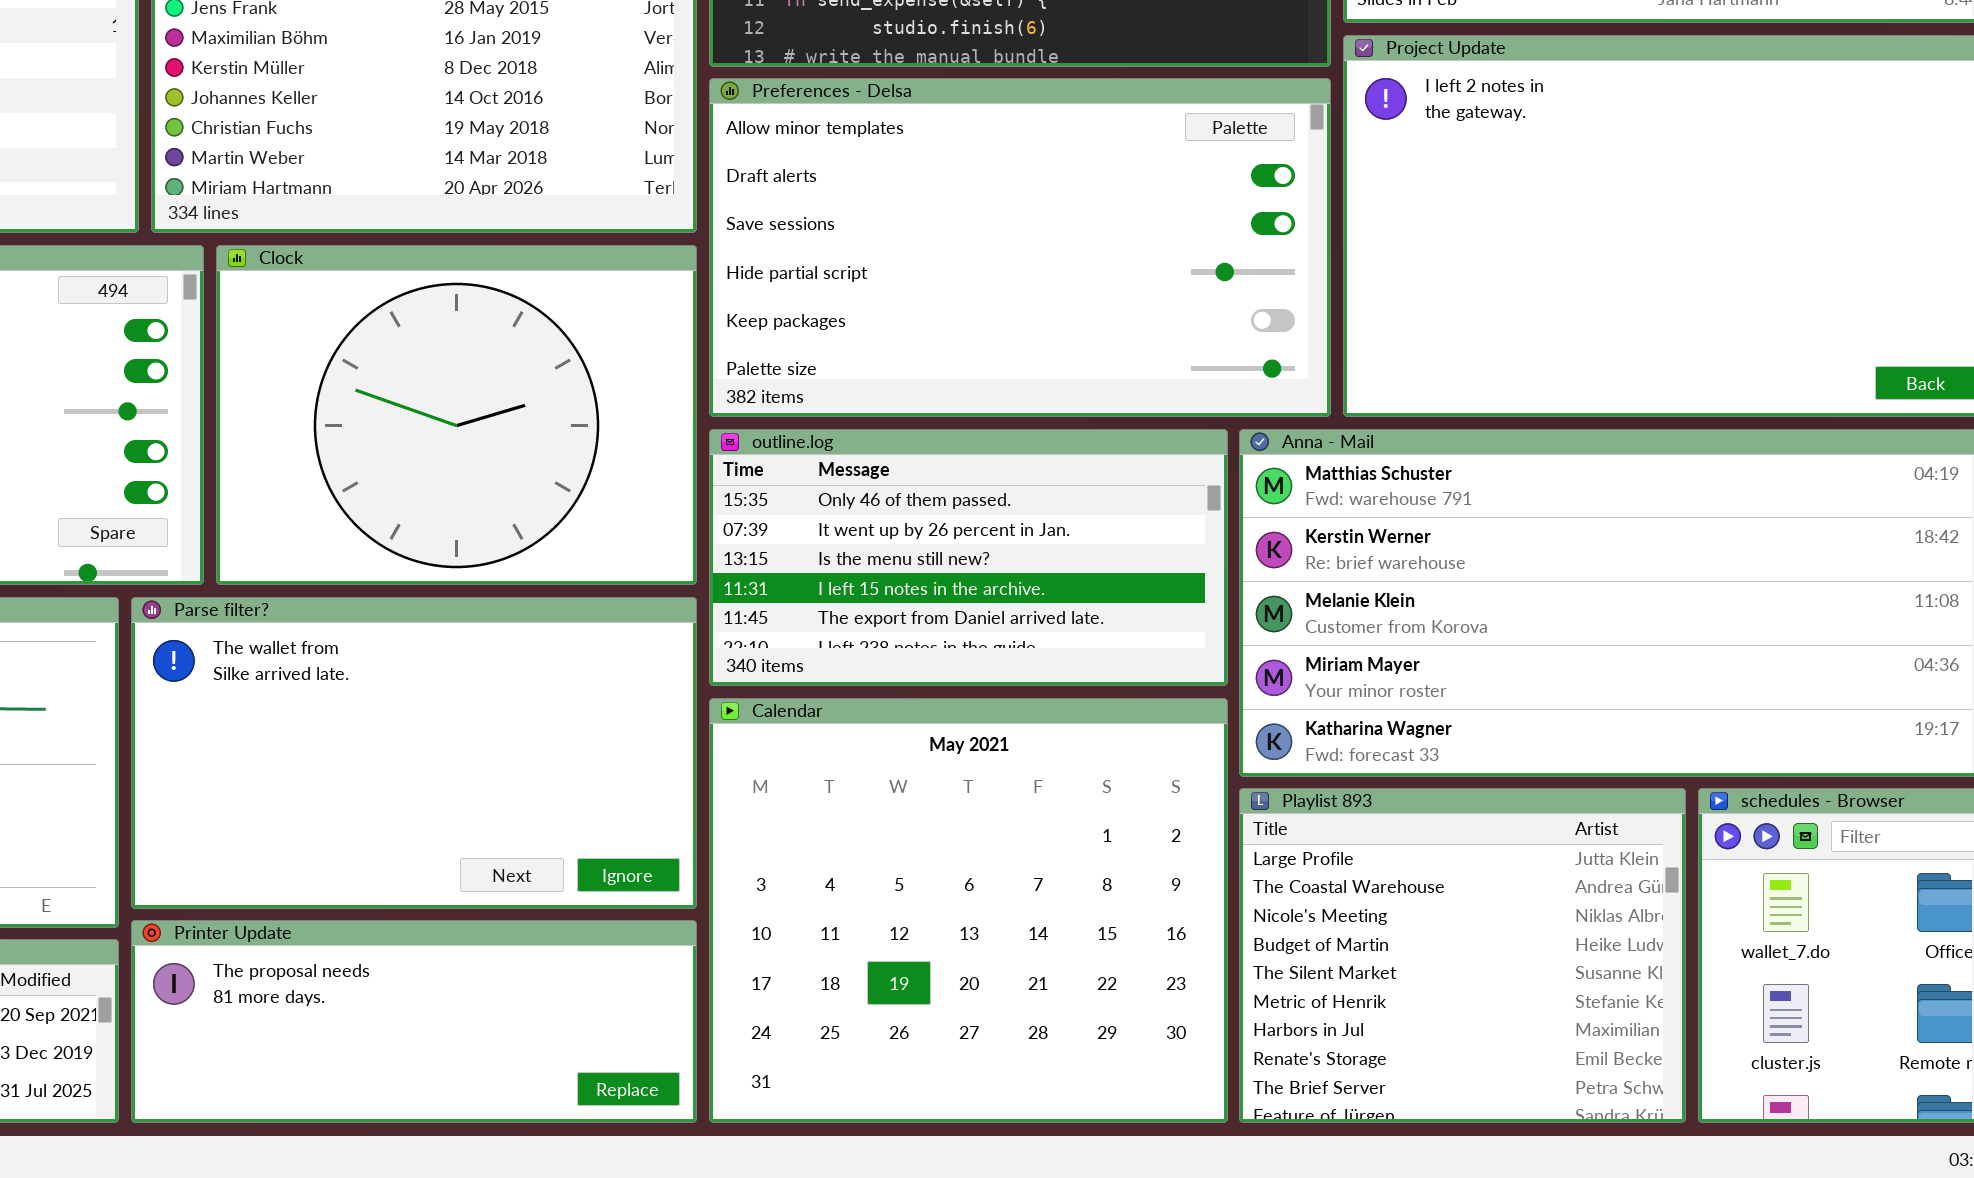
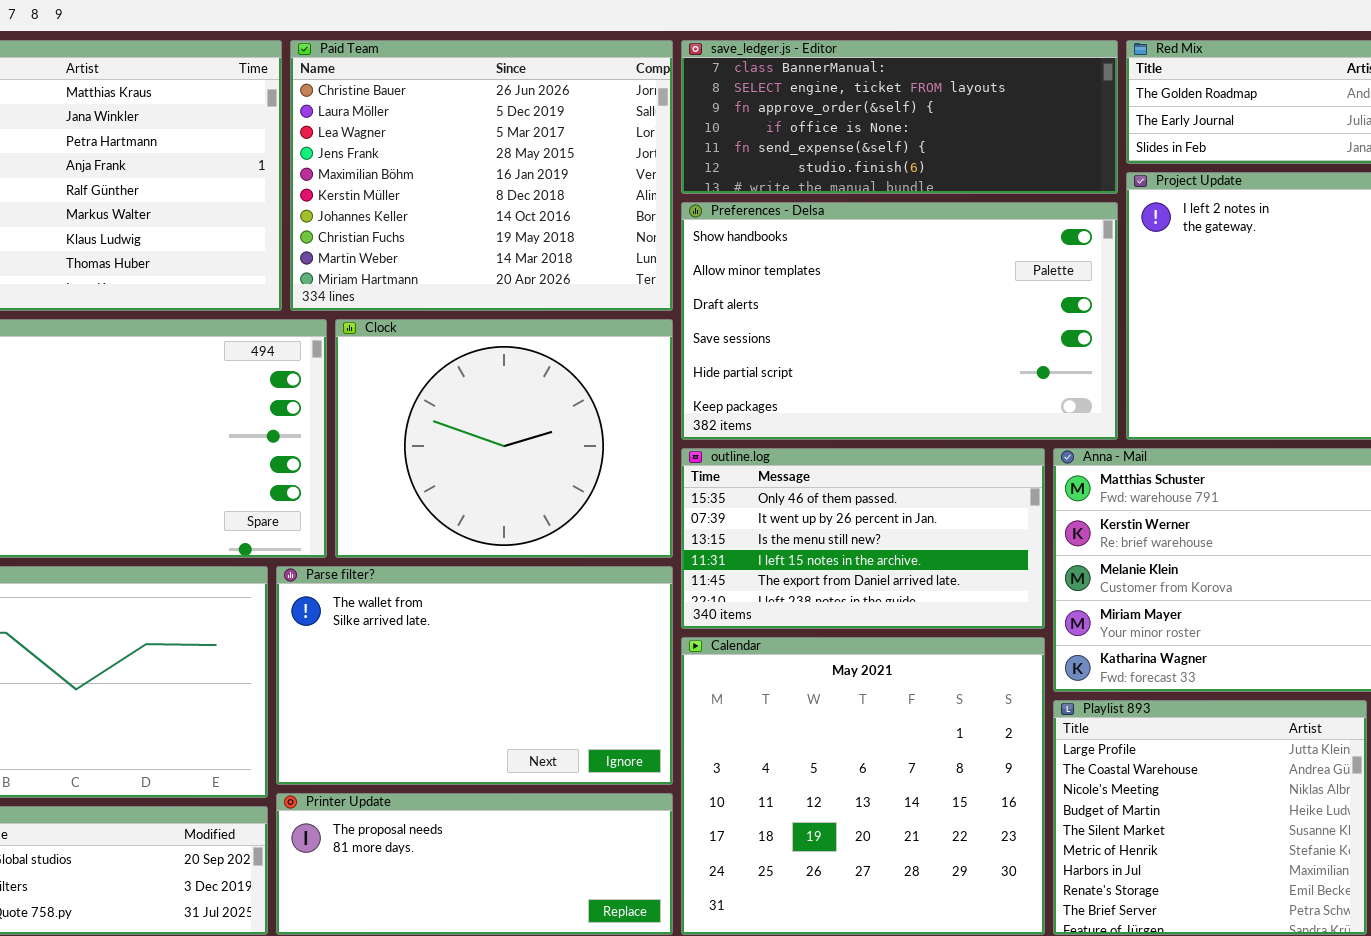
Preferences - Delsa: [709,78,1331,417] -> [681,202,1118,440], scrolled up 1 row

